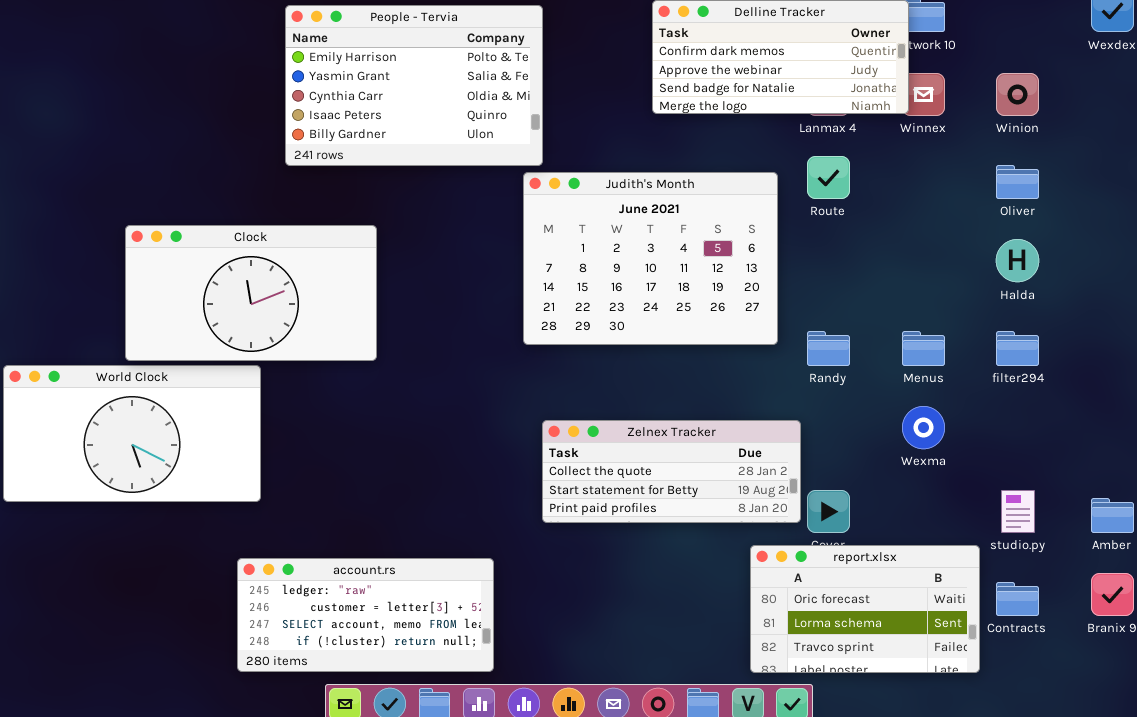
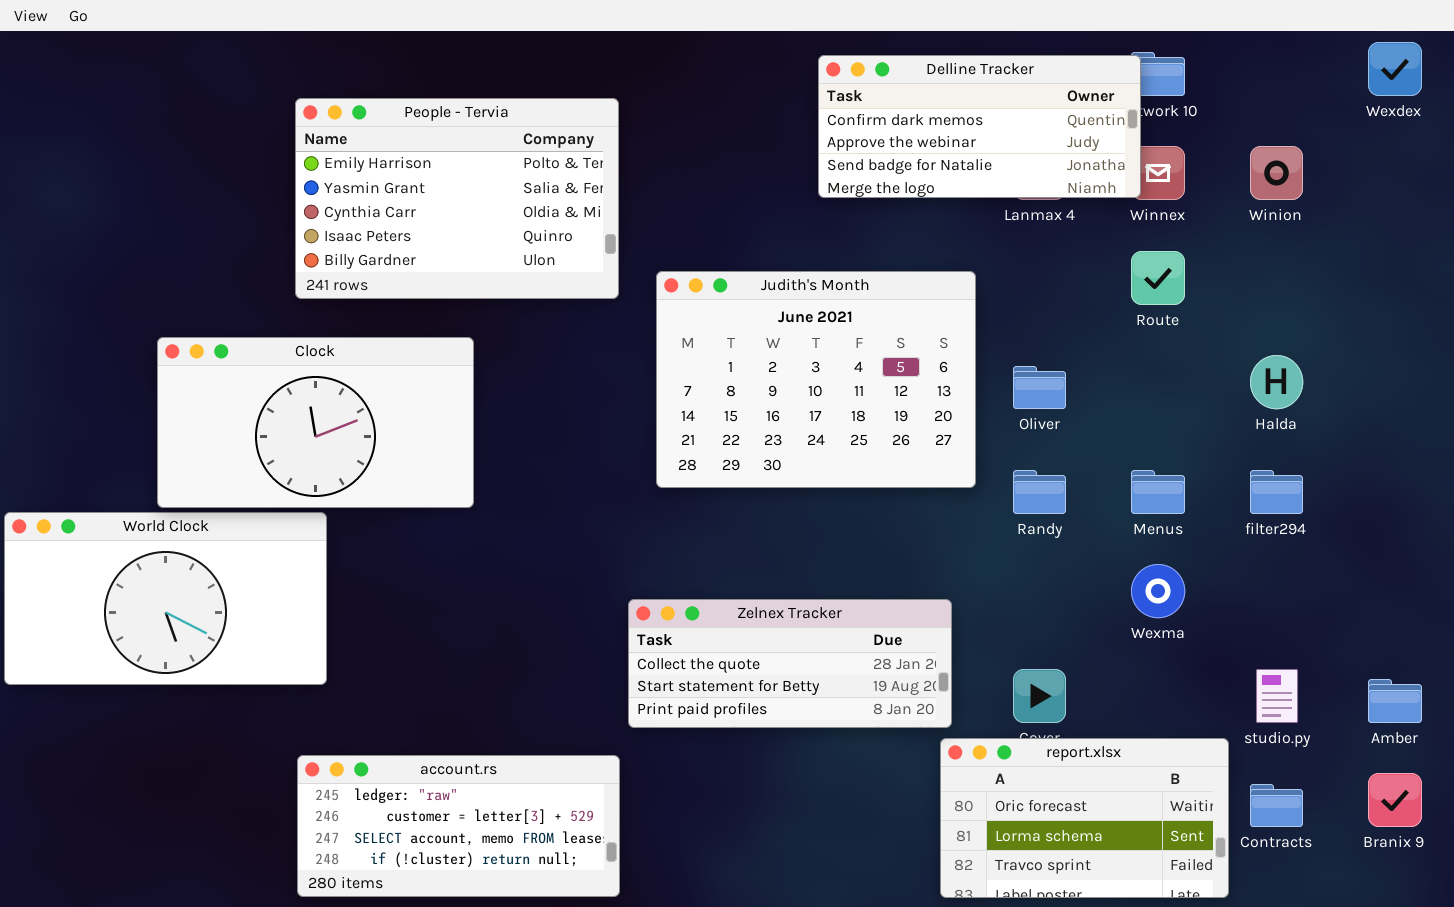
People - Tervia: [285,5,543,166] -> [295,98,619,299], moved
Route: [807,156,850,199] -> [1131,251,1185,305], moved
Oliver: [996,165,1039,199] -> [1013,366,1066,409], moved
Zelnex Tracker: [542,420,801,523] -> [628,599,952,728], moved

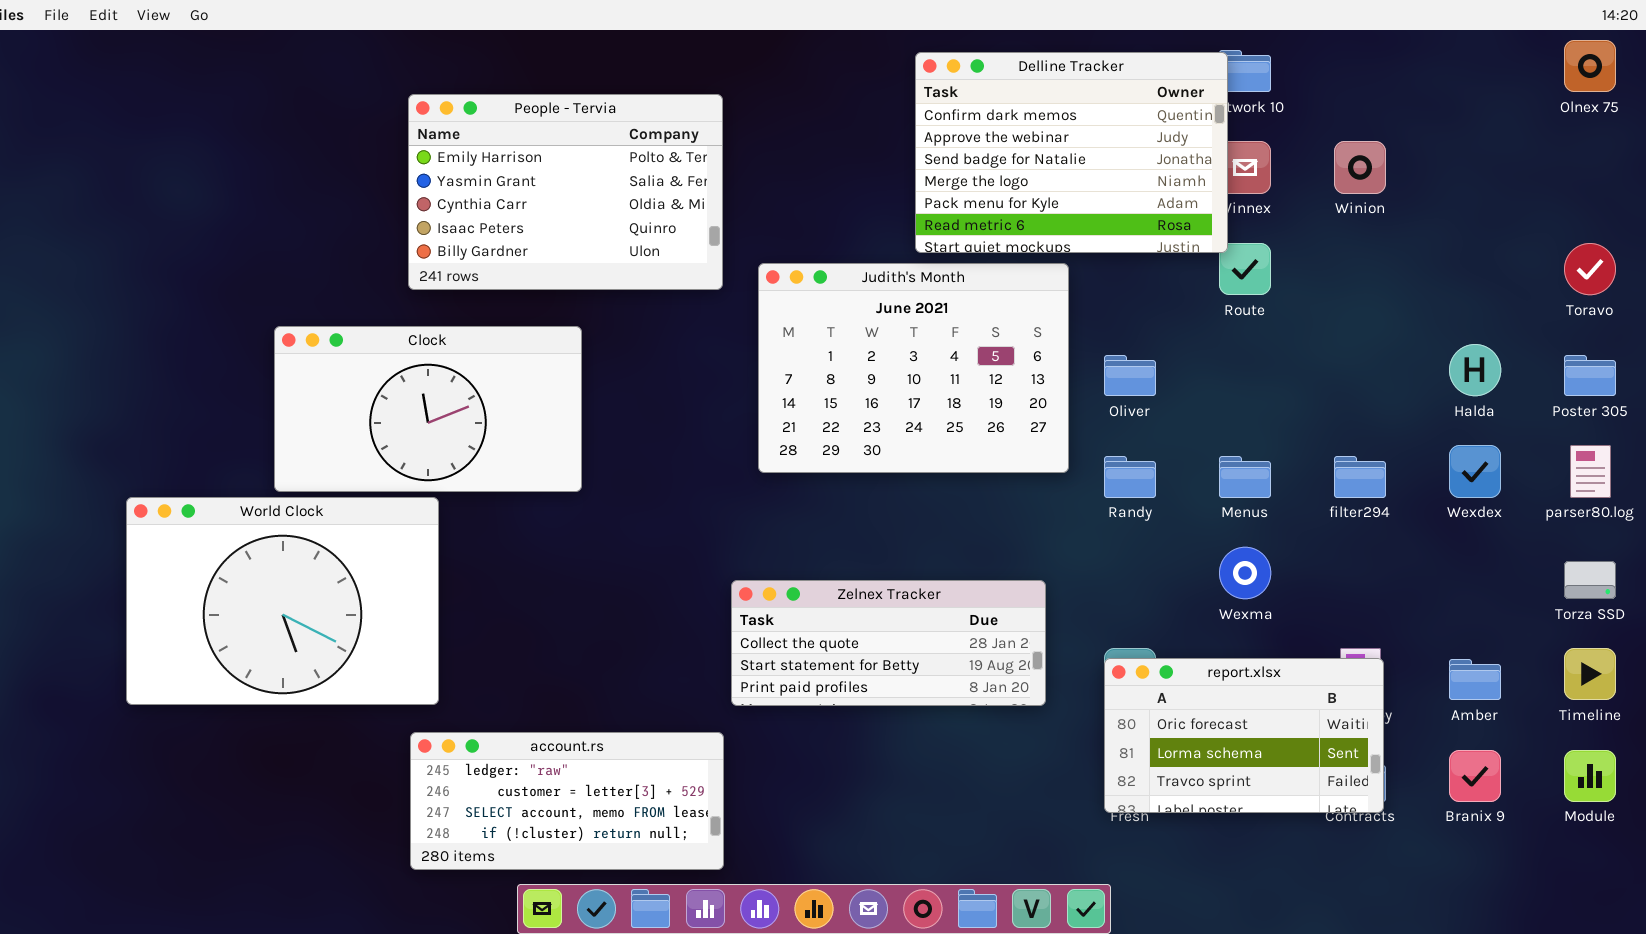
Wexdex: [1368,42,1422,96] -> [1449,445,1501,498], moved
Delline Tracker: [818,55,1141,198] -> [915,52,1228,253], resized
Halda: [1250,355,1303,409] -> [1449,344,1501,396], moved
World Clock: [4,512,327,685] -> [126,497,439,705], resized
report.xlsx: [940,738,1229,898] -> [1104,658,1384,813], moved

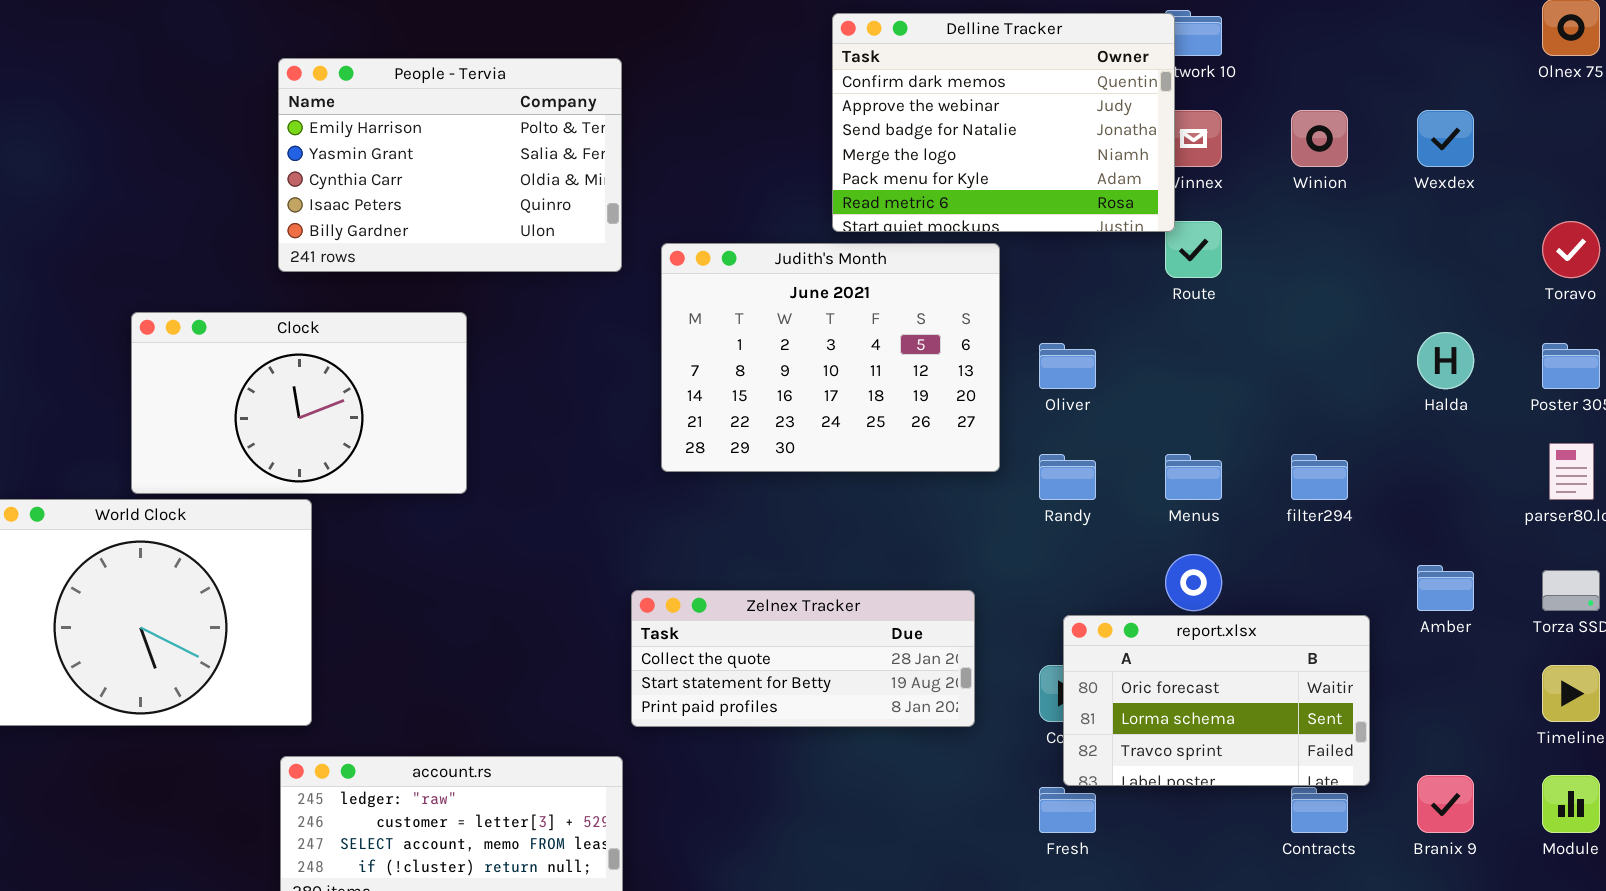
Wexdex: [1449,445,1501,498] -> [1417,110,1474,167], moved
report.xlsx: [1104,658,1384,813] -> [1063,615,1370,786], moved
Amber: [1449,659,1501,700] -> [1417,565,1474,611], moved

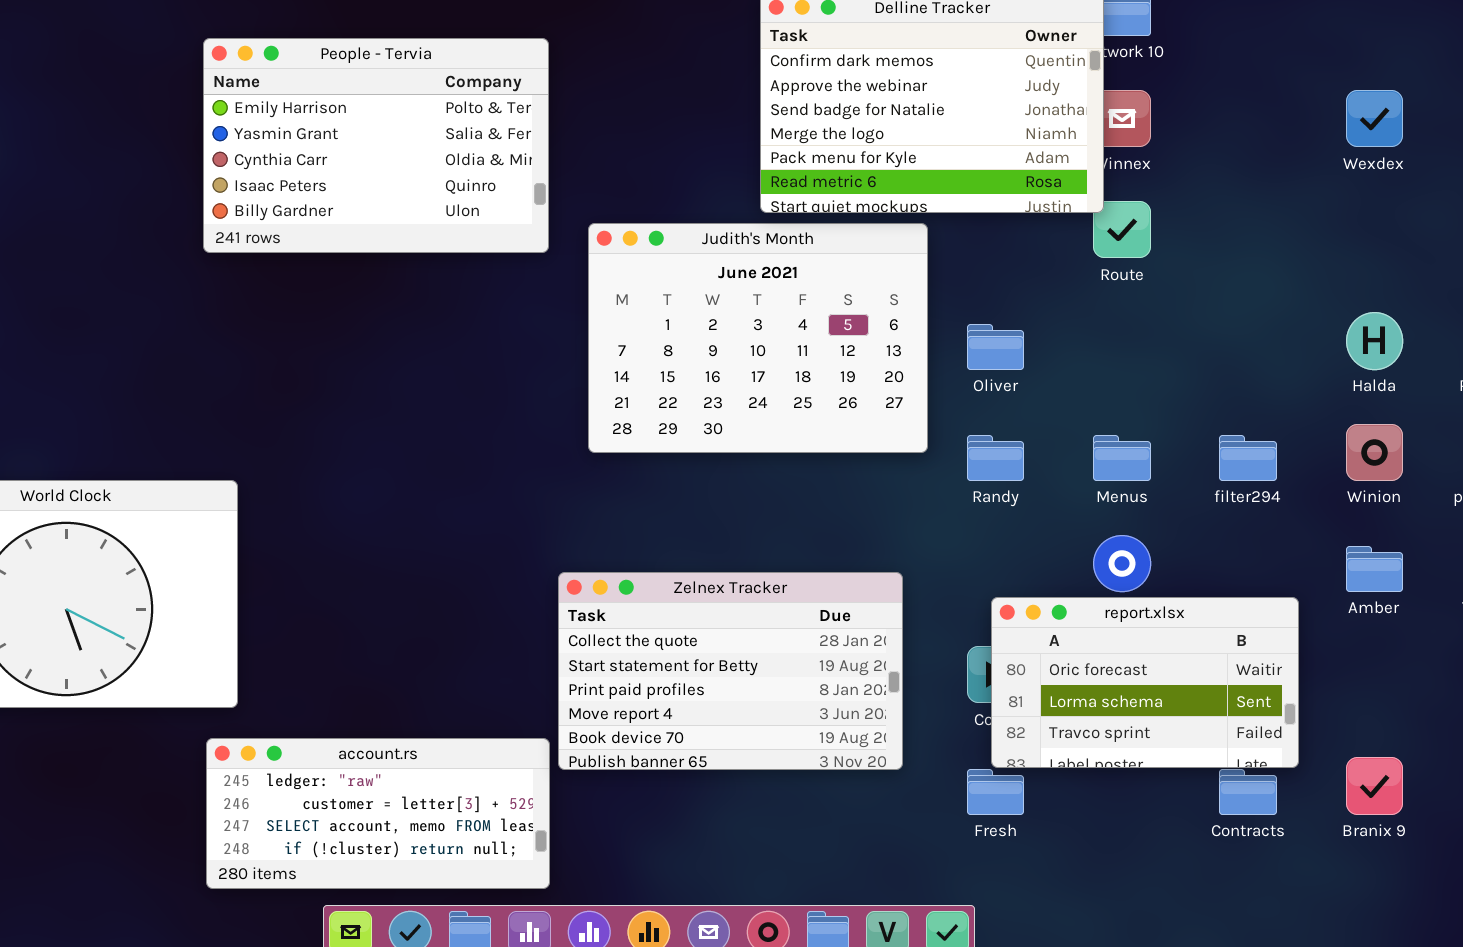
Winion: [1291,110,1348,167] -> [1346,424,1403,481], moved
Clock: [131,312,467,494] -> none, closed
Zelnex Tracker: [631,590,975,727] -> [558,572,903,770], resized

